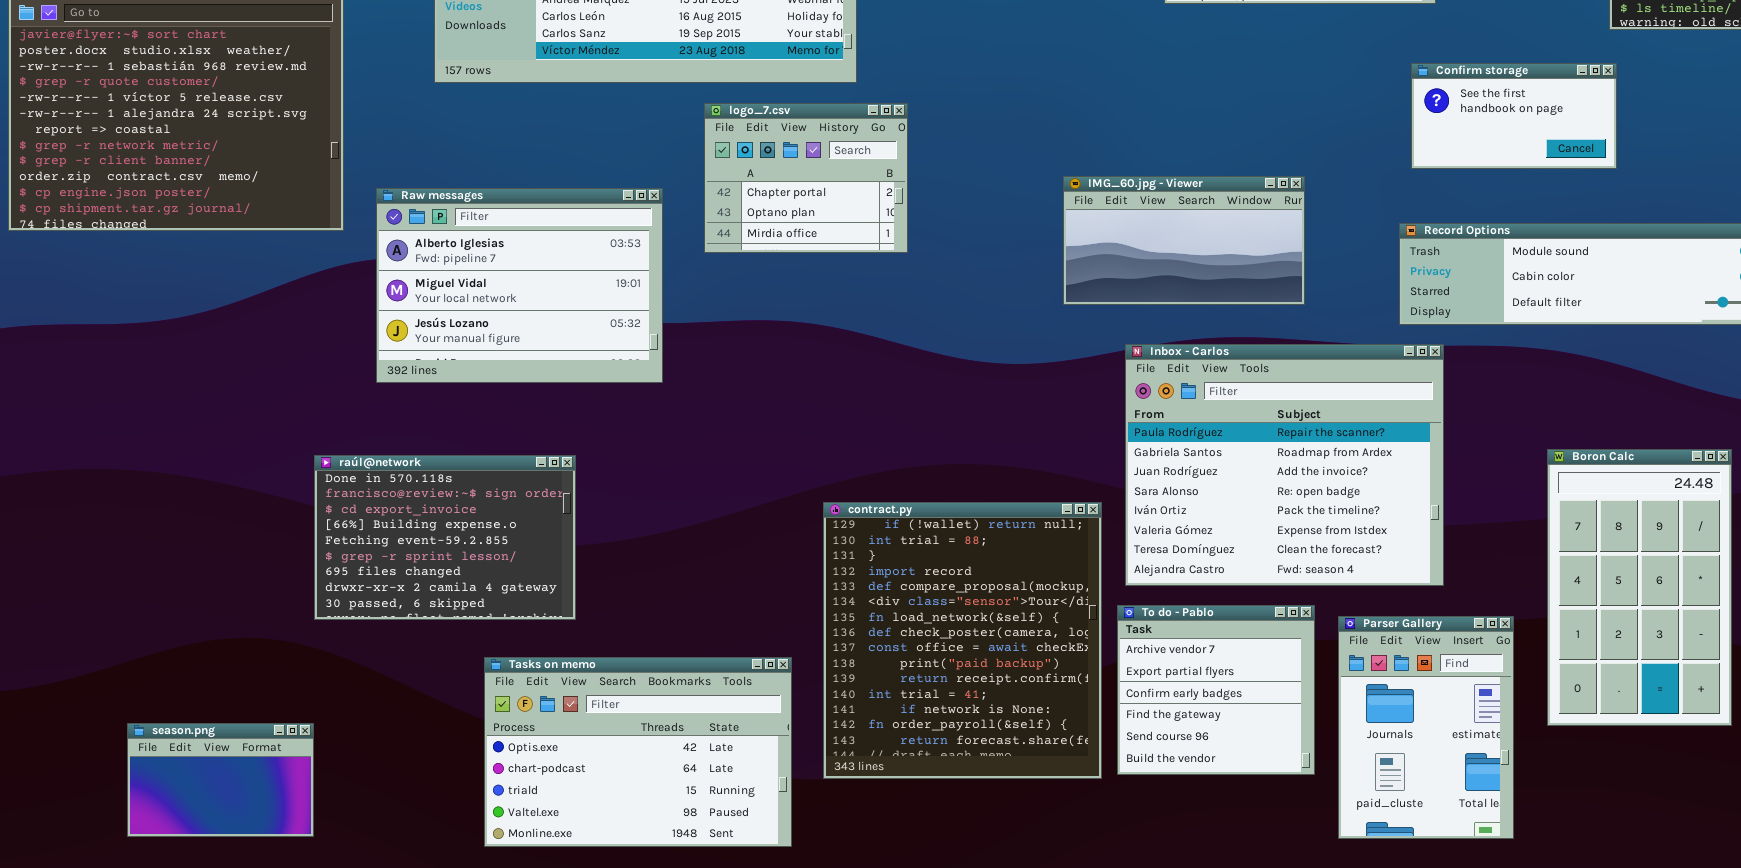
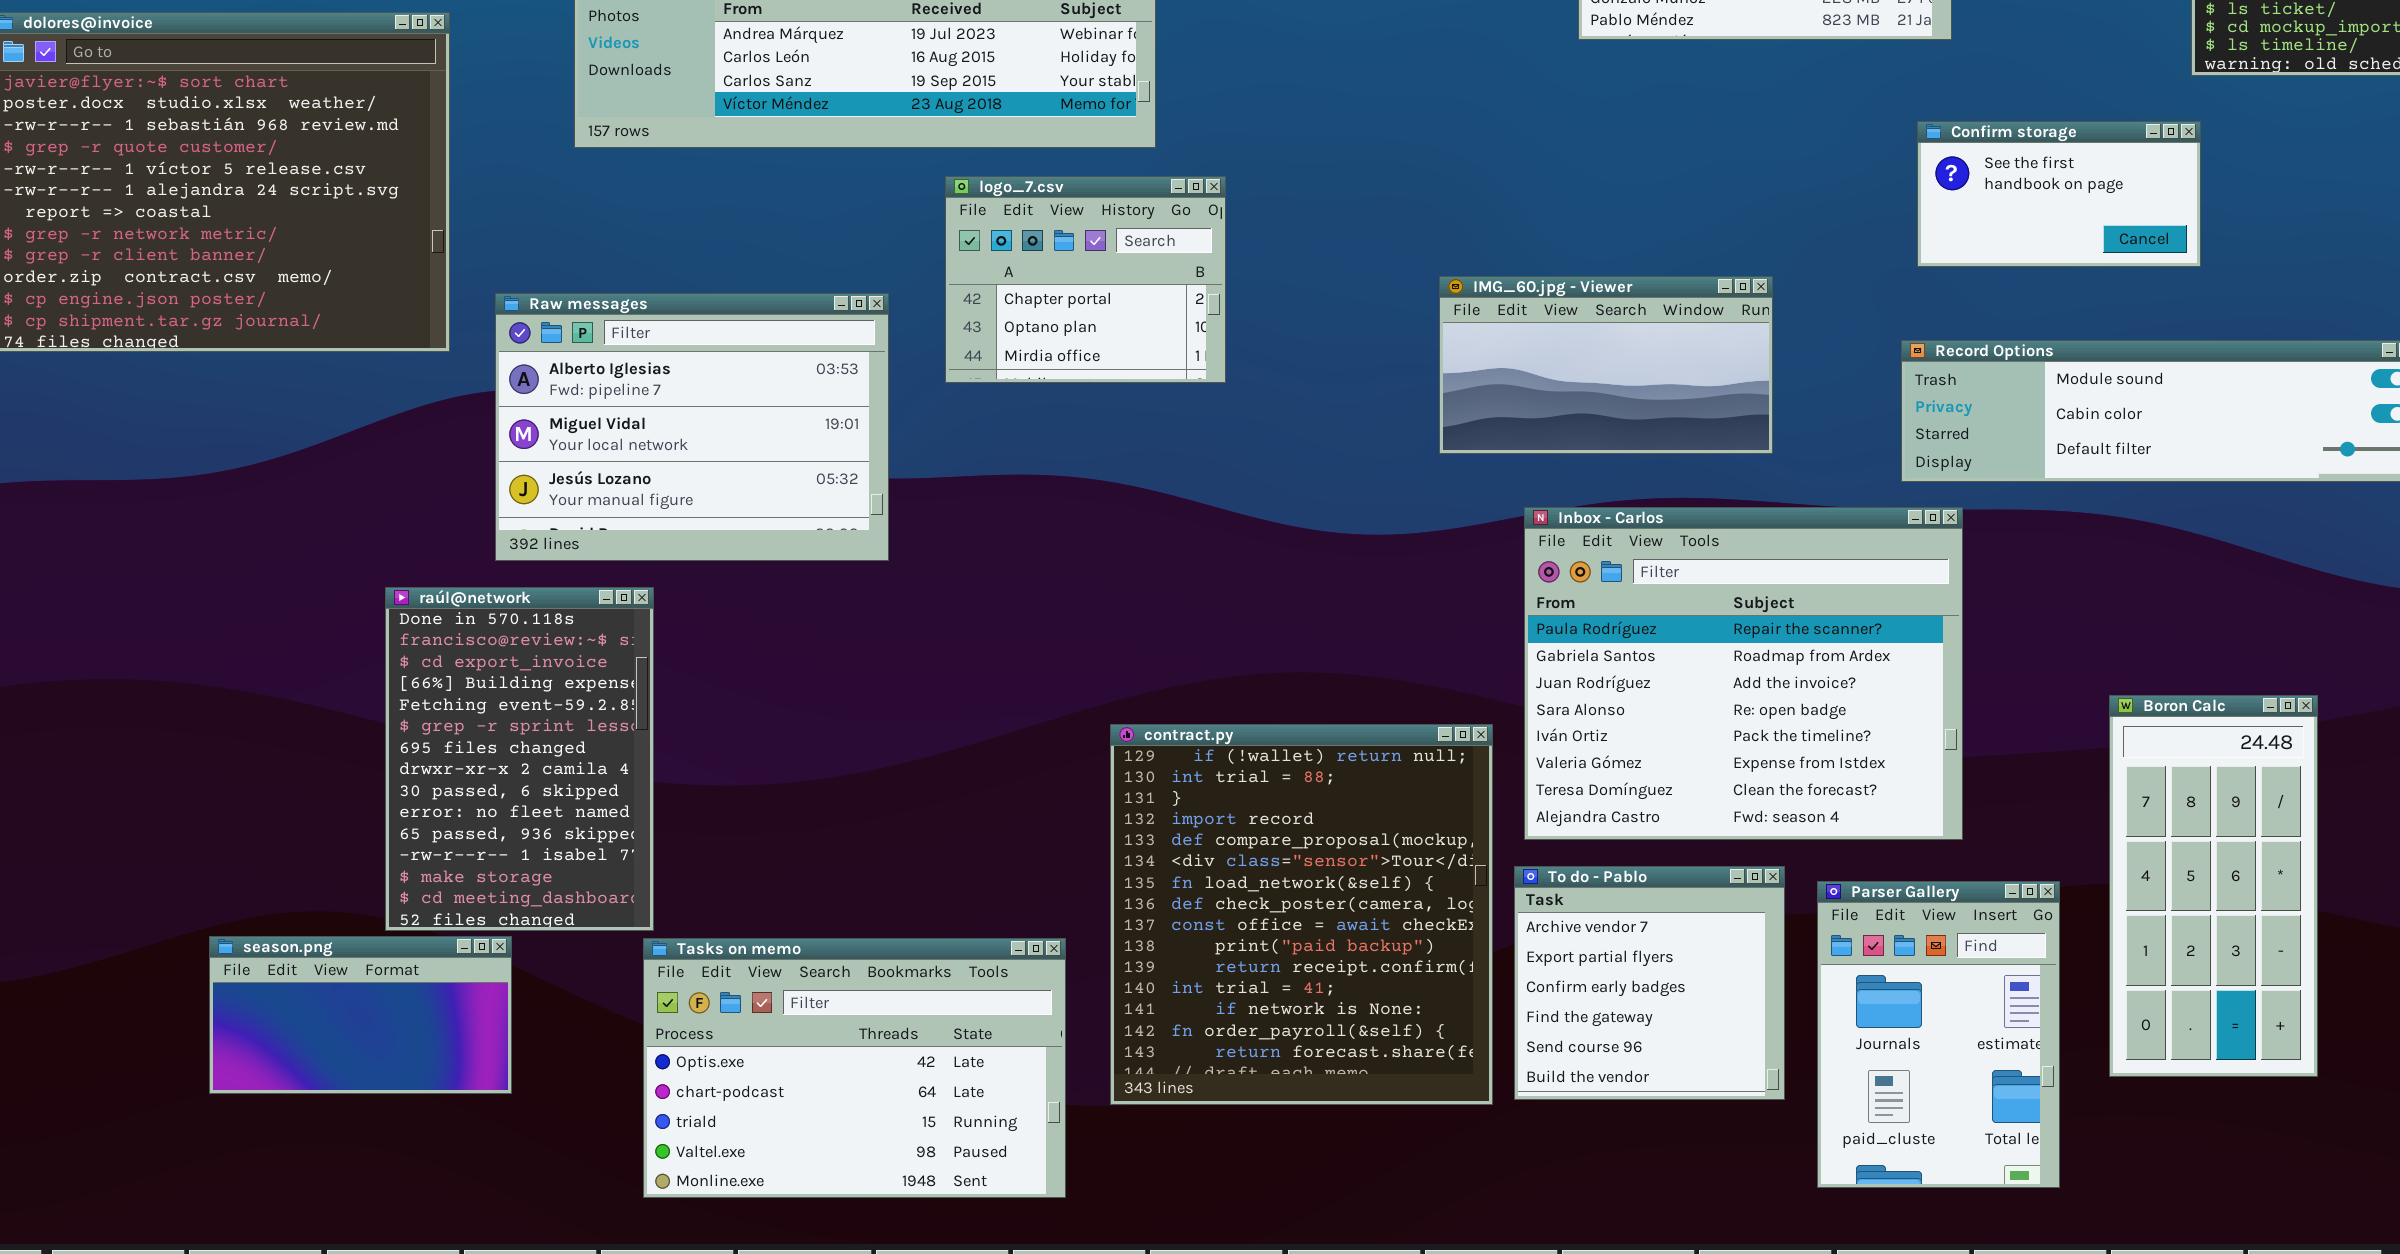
Boron Calc: [1547,449,1732,726] -> [2109,695,2318,1077], moved, resized
raúl@network: [314,455,576,620] -> [385,587,654,931], moved, resized
season.png: [127,723,314,837] -> [209,936,512,1094], moved, resized

